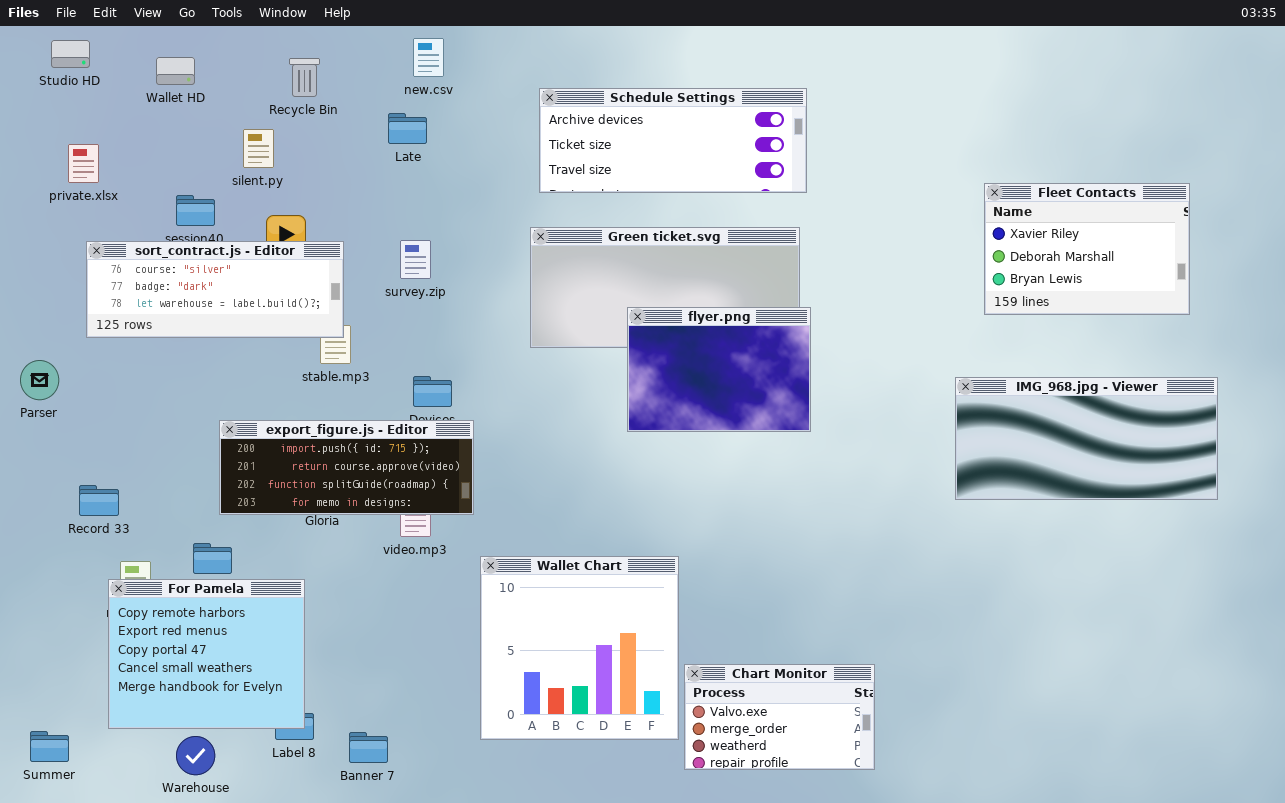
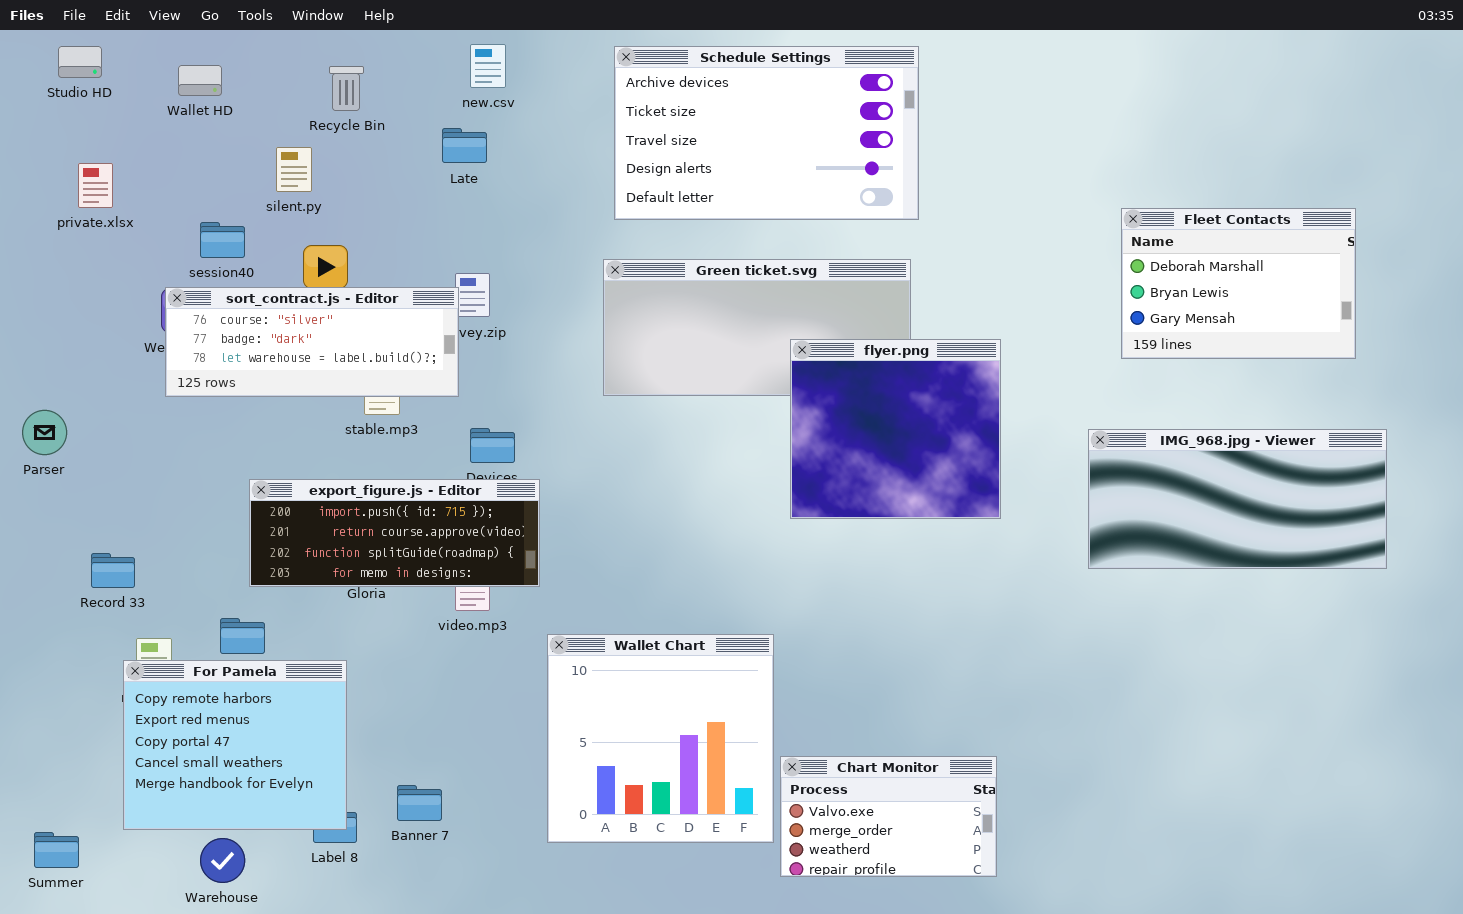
Schedule Settings: [539,88,807,193] -> [614,46,919,220], resized
Fleet Contacts: [984,183,1190,315] -> [1121,208,1356,359], scrolled down 1 row
sort_contract.js - Editor: [86,241,344,338] -> [165,287,459,397], moved
flyer.png: [627,307,811,432] -> [790,339,1001,519], moved, resized
Banner 7: [349,732,388,763] -> [397,785,442,821], moved

